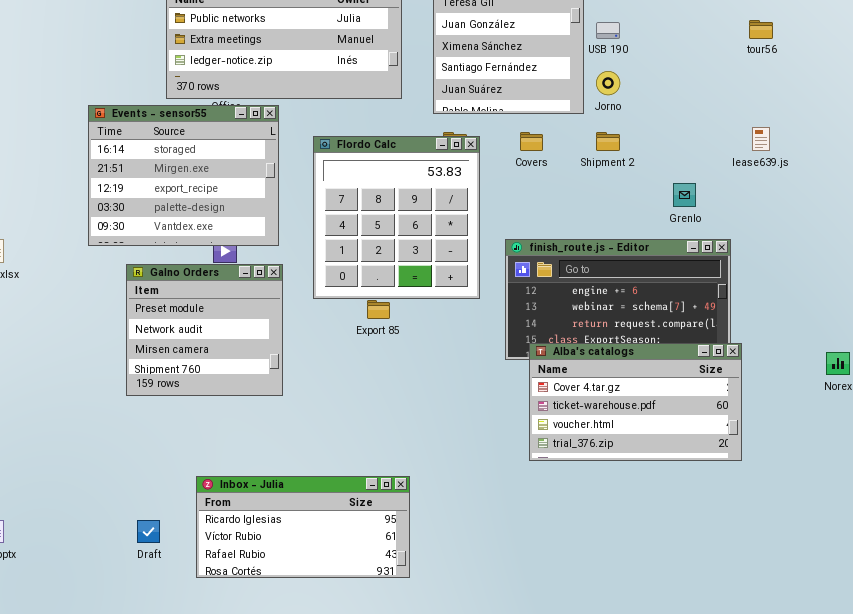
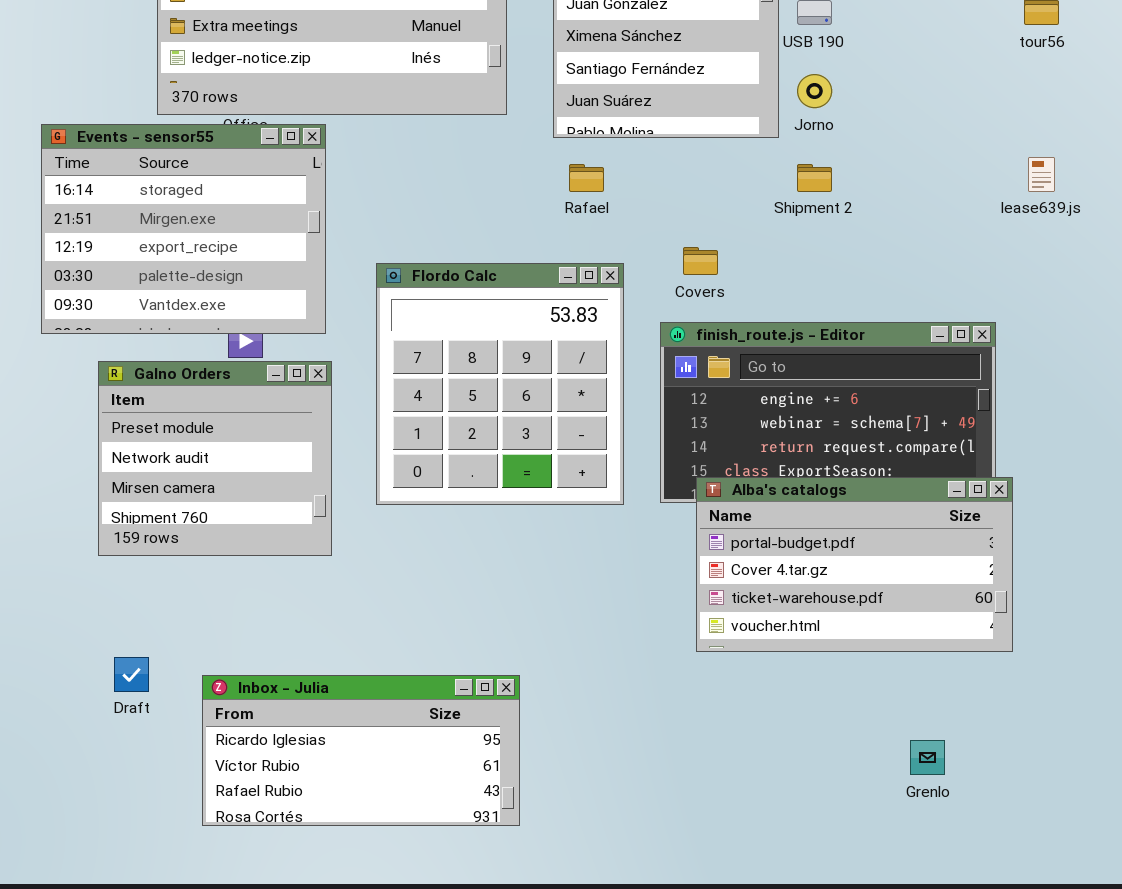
Covers: [520,132,543,151] -> [683,247,718,275], moved
Flordo Calc: [313,136,480,299] -> [376,263,624,505], moved
Grenlo: [673,183,696,207] -> [910,740,945,775], moved
Alba's catalogs: [529,343,742,461] -> [696,477,1013,652], scrolled up 1 row
Draft: [137,520,160,543] -> [114,657,149,692], moved

